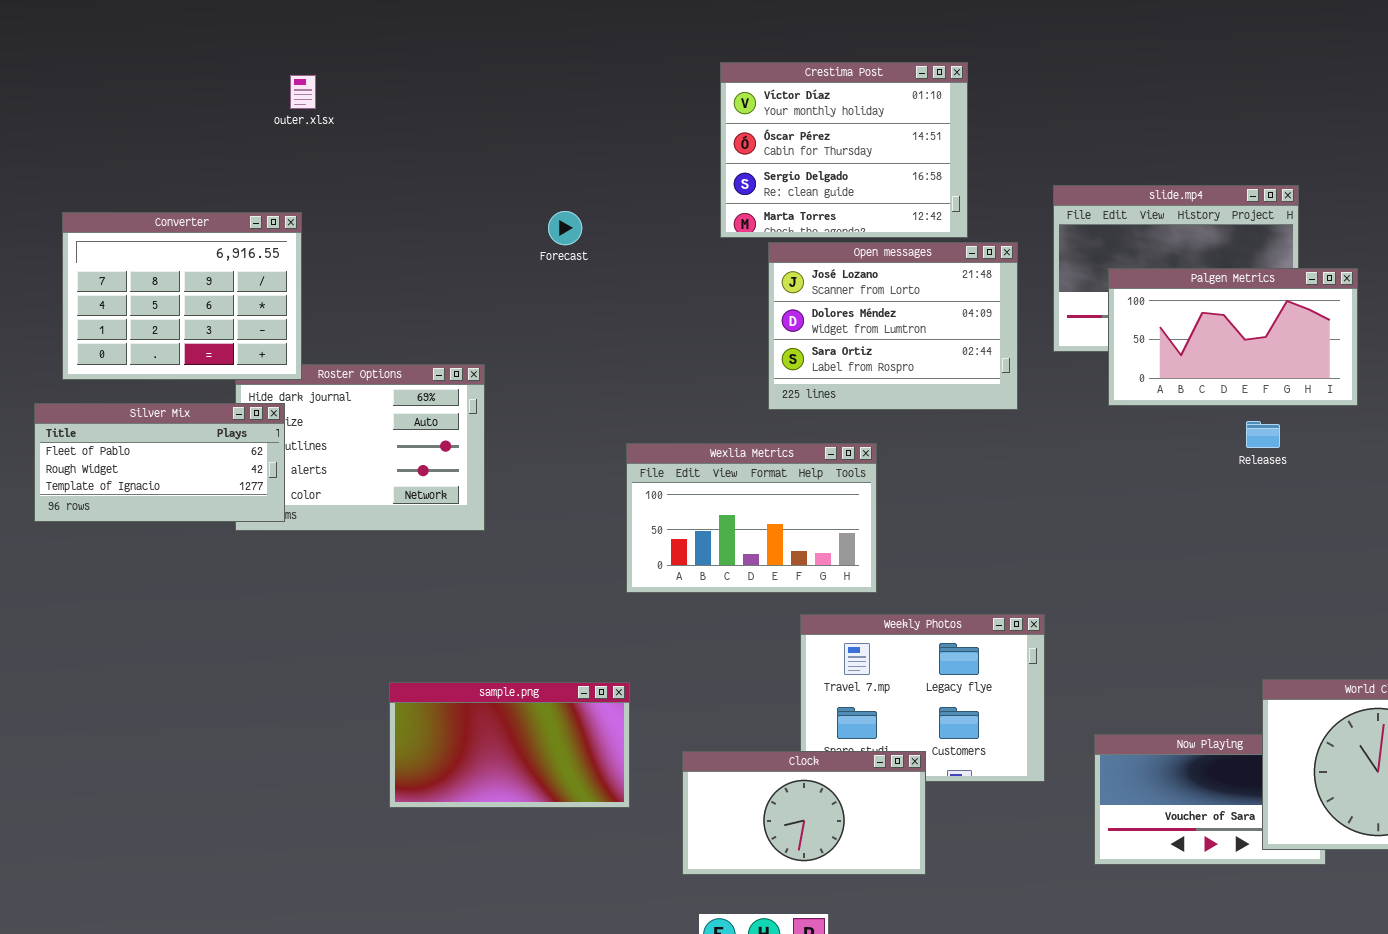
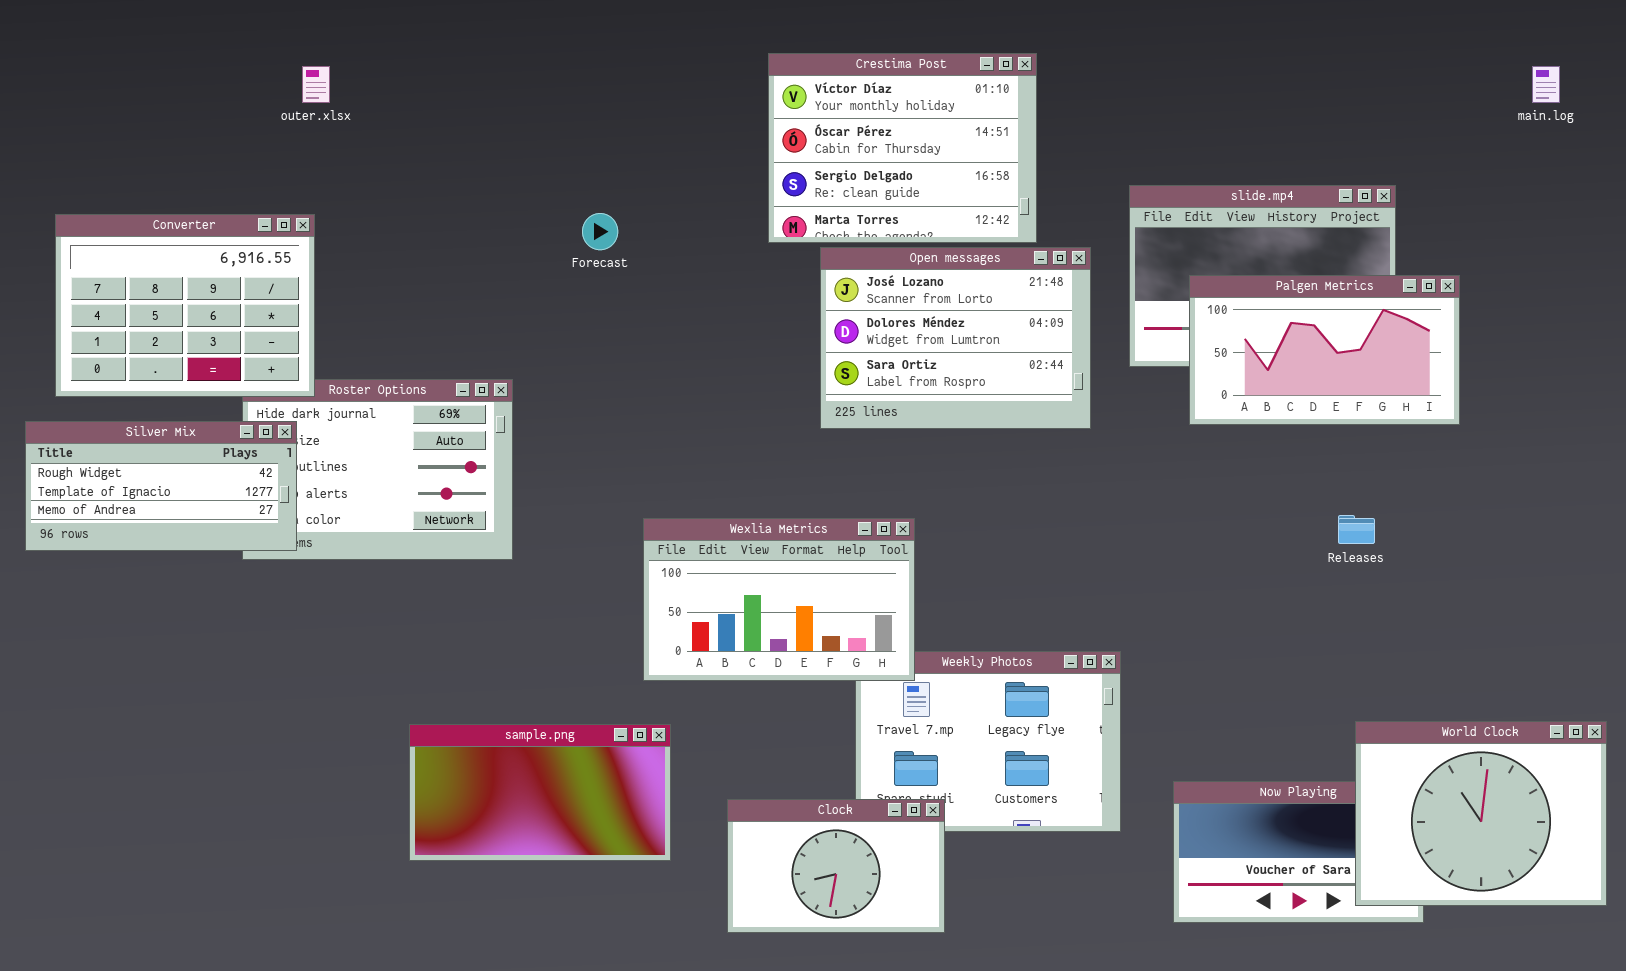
Silver Mix: [34,403,285,522] -> [25,421,297,551], scrolled down 1 row
Releases: [1246,421,1280,448] -> [1338,515,1375,544], moved
Wexlia Metrics: [626,443,877,593] -> [643,518,915,681], moved
Clock: [682,751,926,875] -> [727,799,945,933], resized

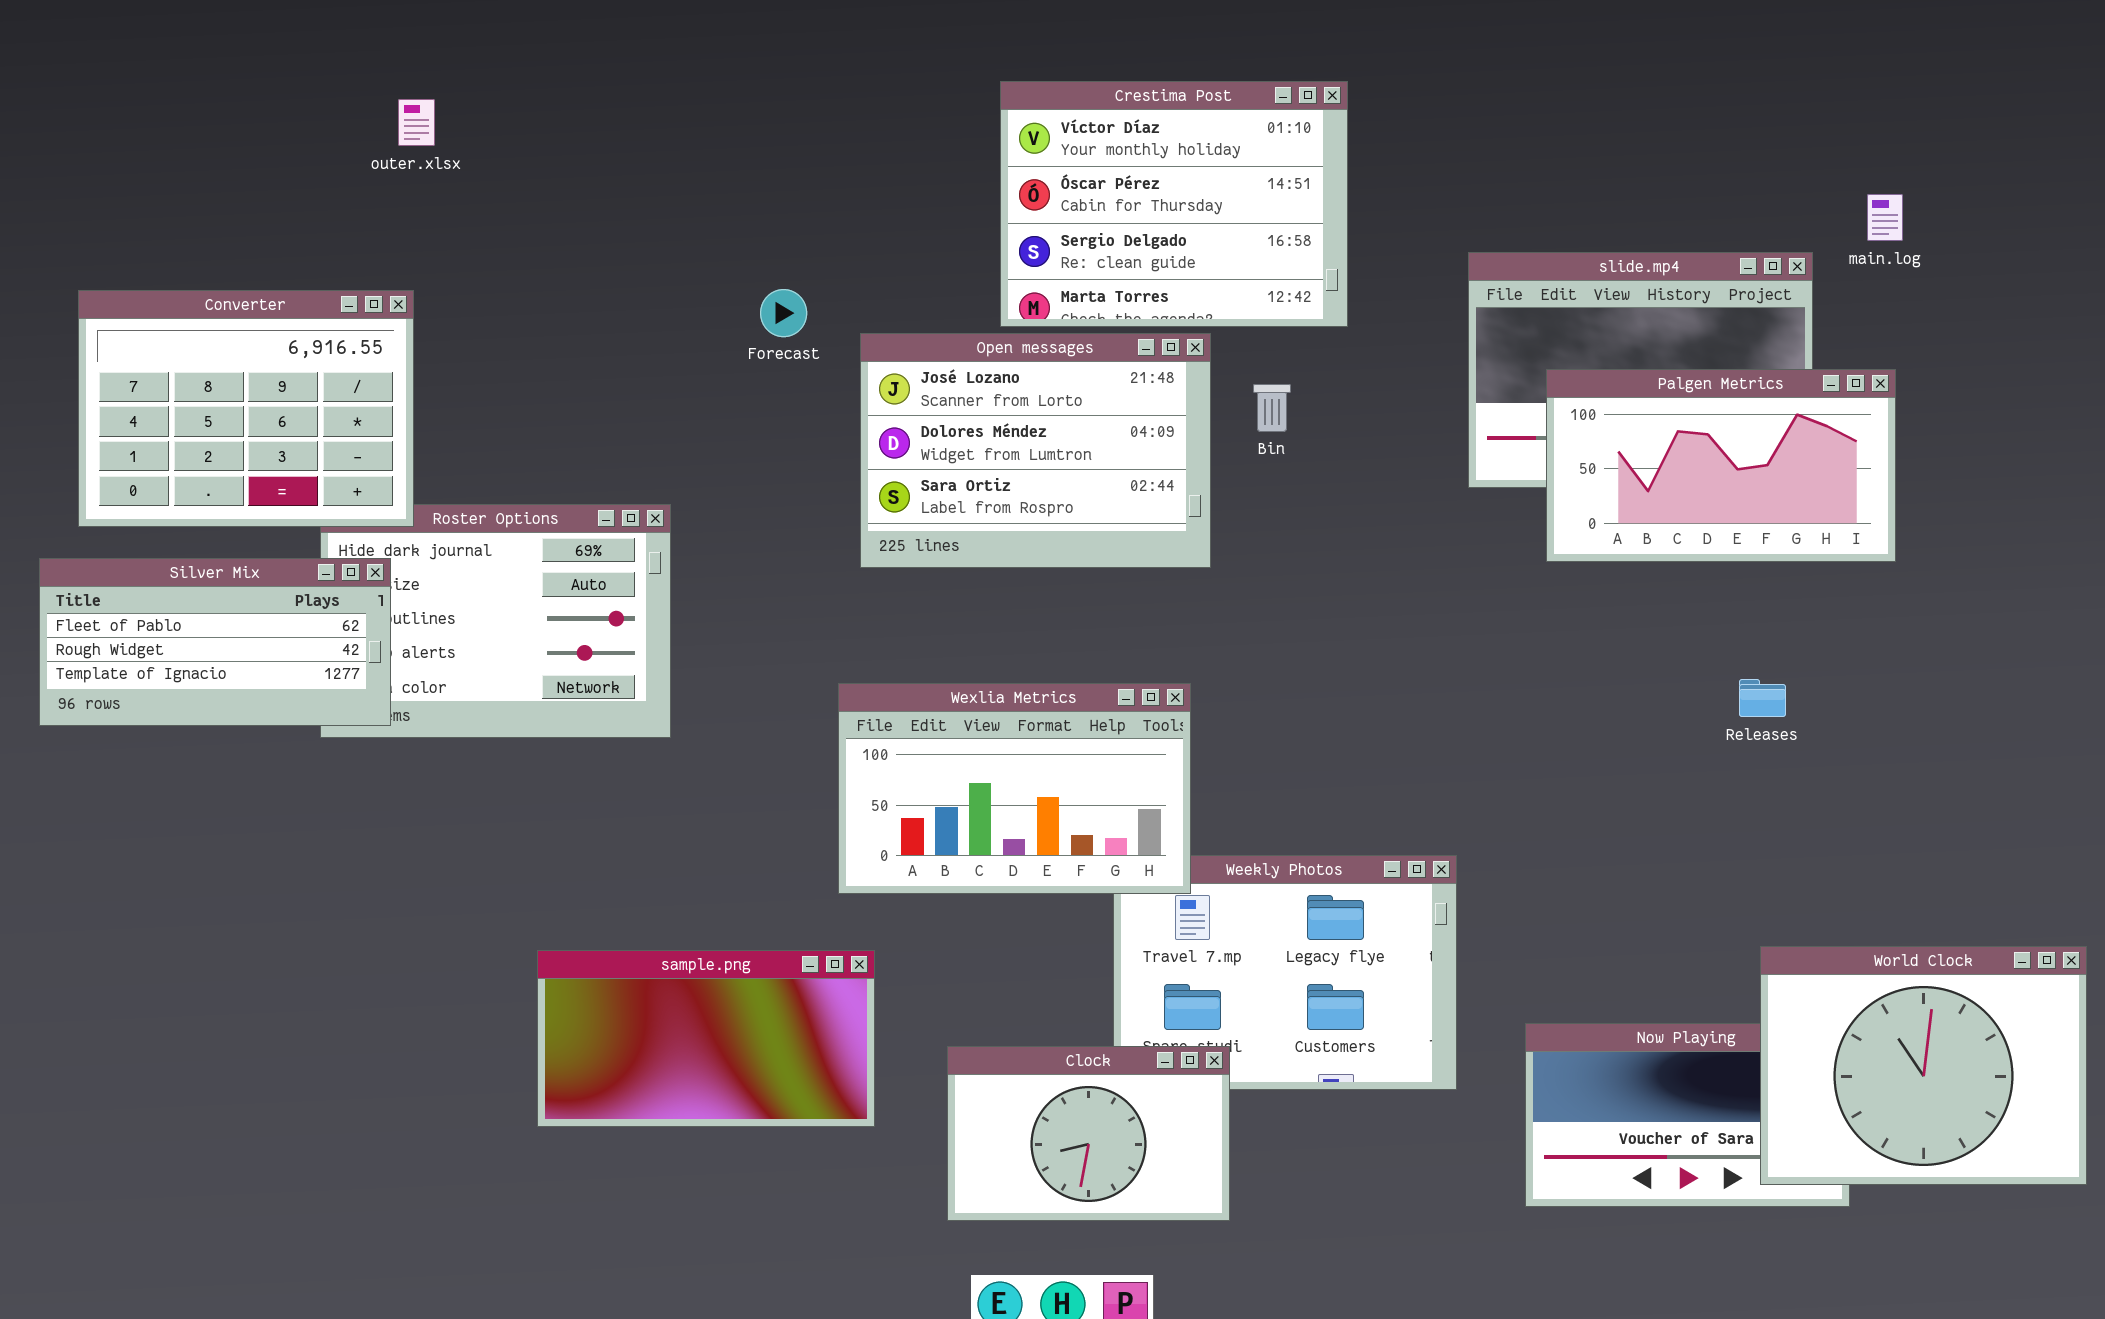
main.log: [1532,66,1560,103] -> [1867,194,1903,241], moved
Open messages: [820,247,1091,429] -> [860,333,1211,568], moved
Silver Mix: [25,421,297,551] -> [39,558,391,726], scrolled up 1 row

